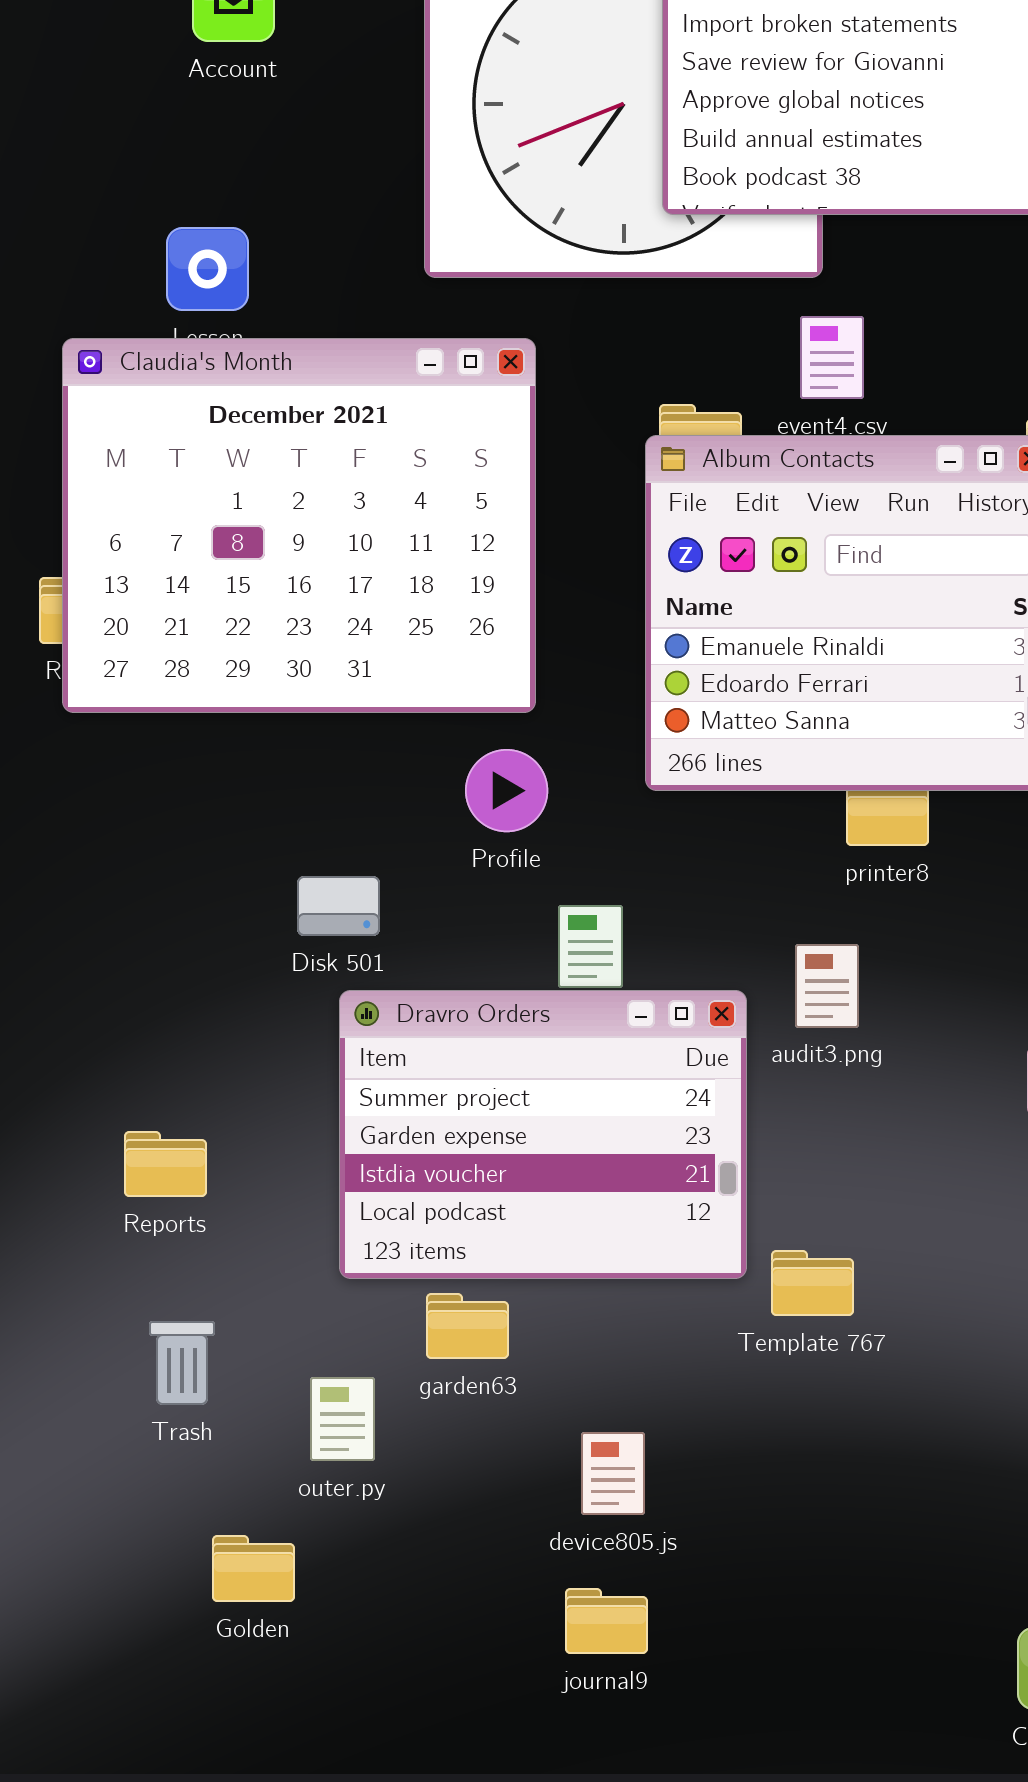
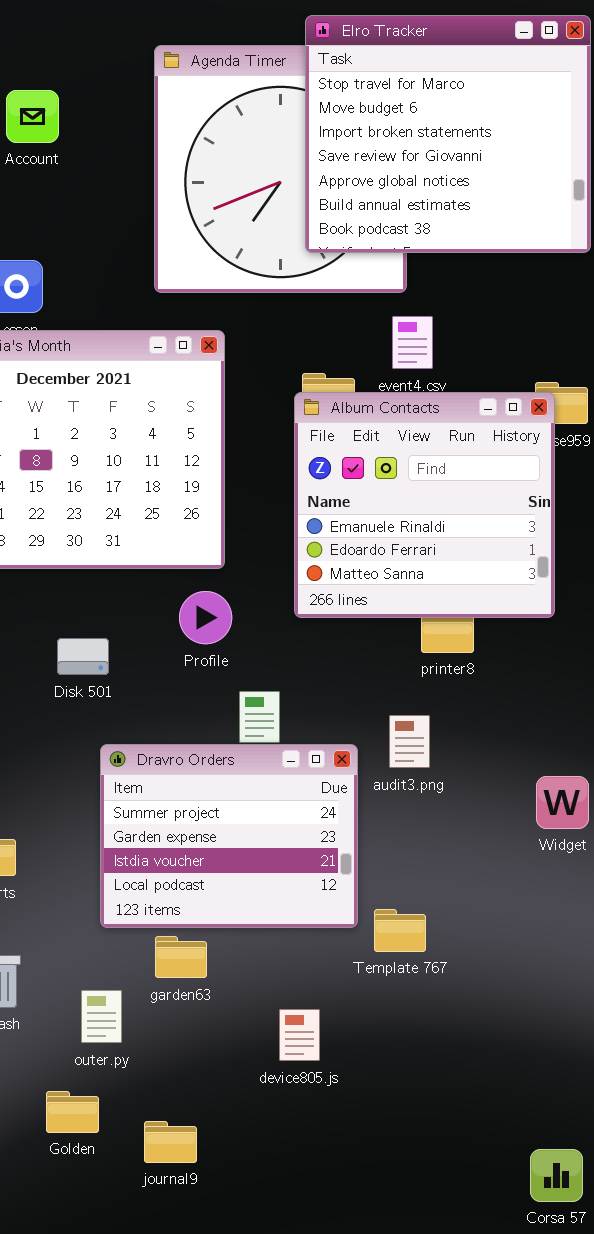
Disk 501: [297,876,380,936] -> [57,638,109,675], moved
device805.js: [581,1432,645,1515] -> [279,1009,320,1061], moved
Golden: [212,1535,295,1602] -> [46,1091,99,1133], moved
journal9: [565,1588,648,1654] -> [144,1121,197,1163], moved

